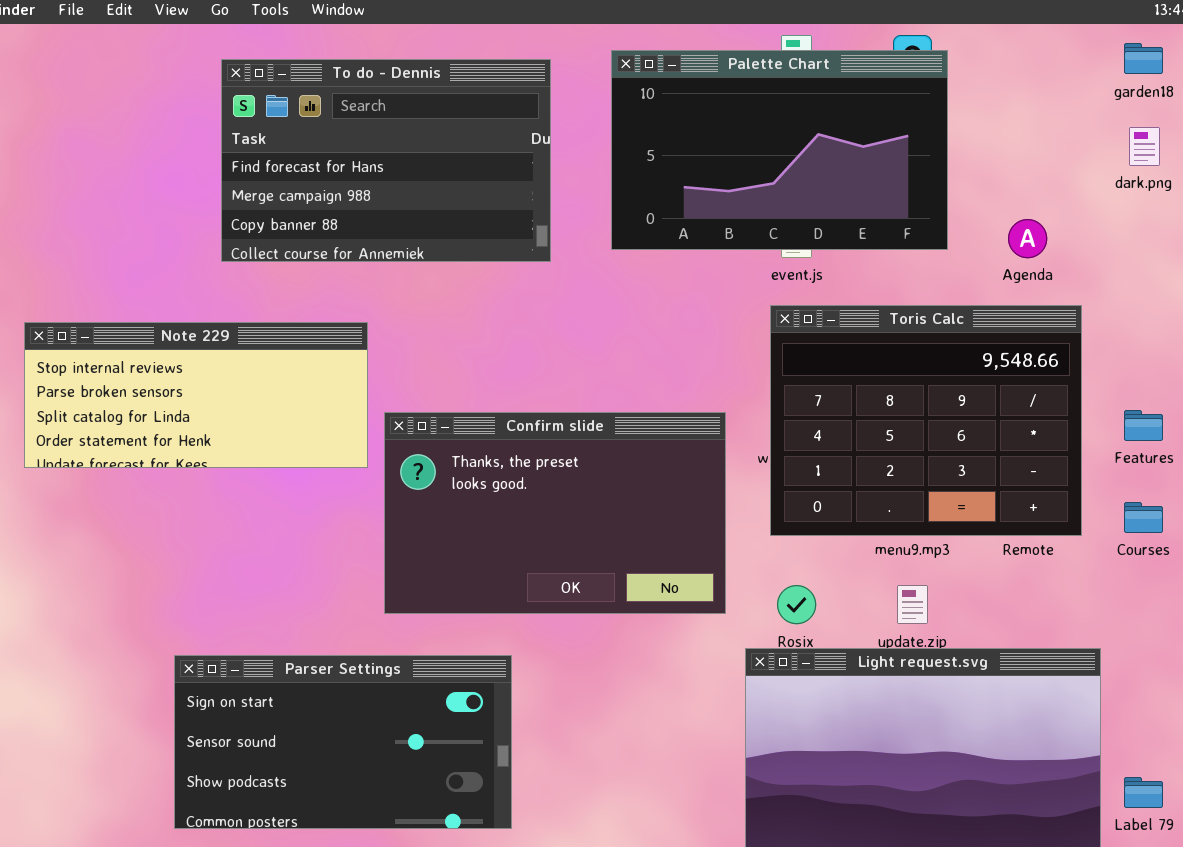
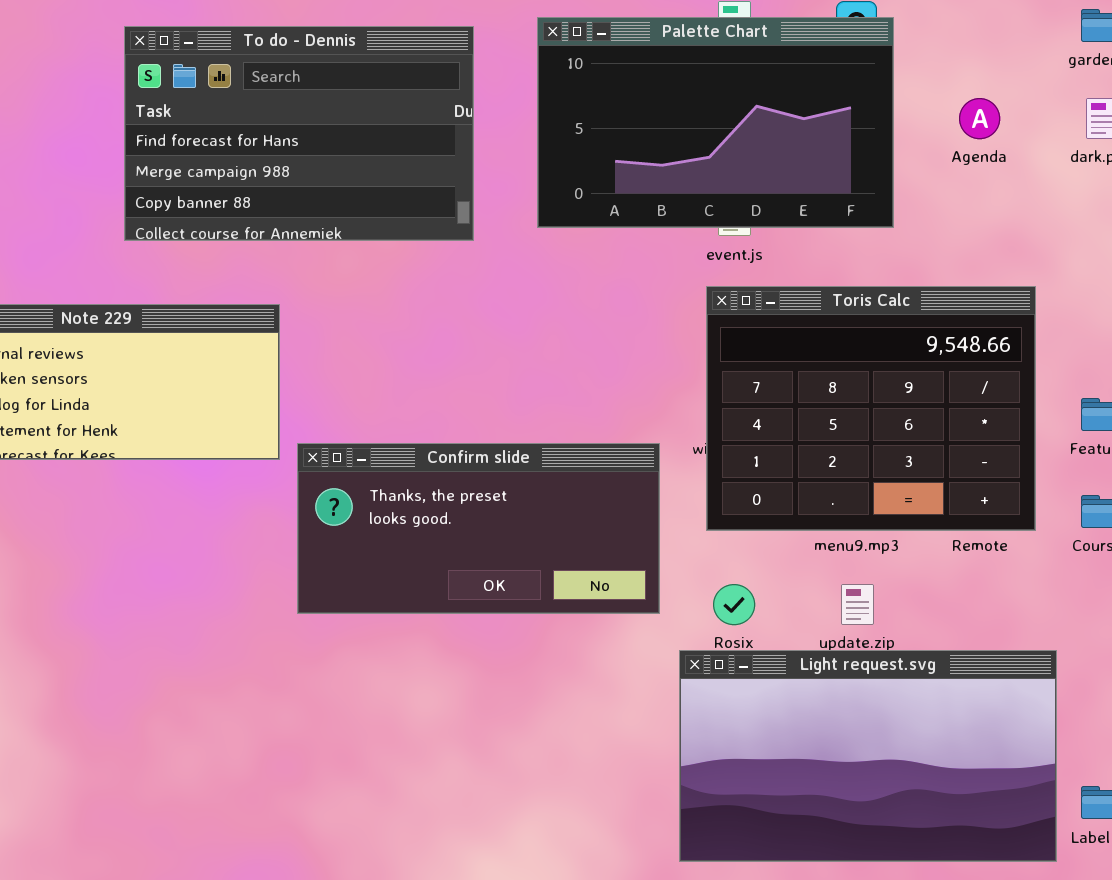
Agenda: [1008,219,1047,258] -> [959,98,1000,139], moved
Confirm slide: [384,412,726,614] -> [297,443,660,614], resized
Parser Settings: [174,655,512,829] -> none, closed

